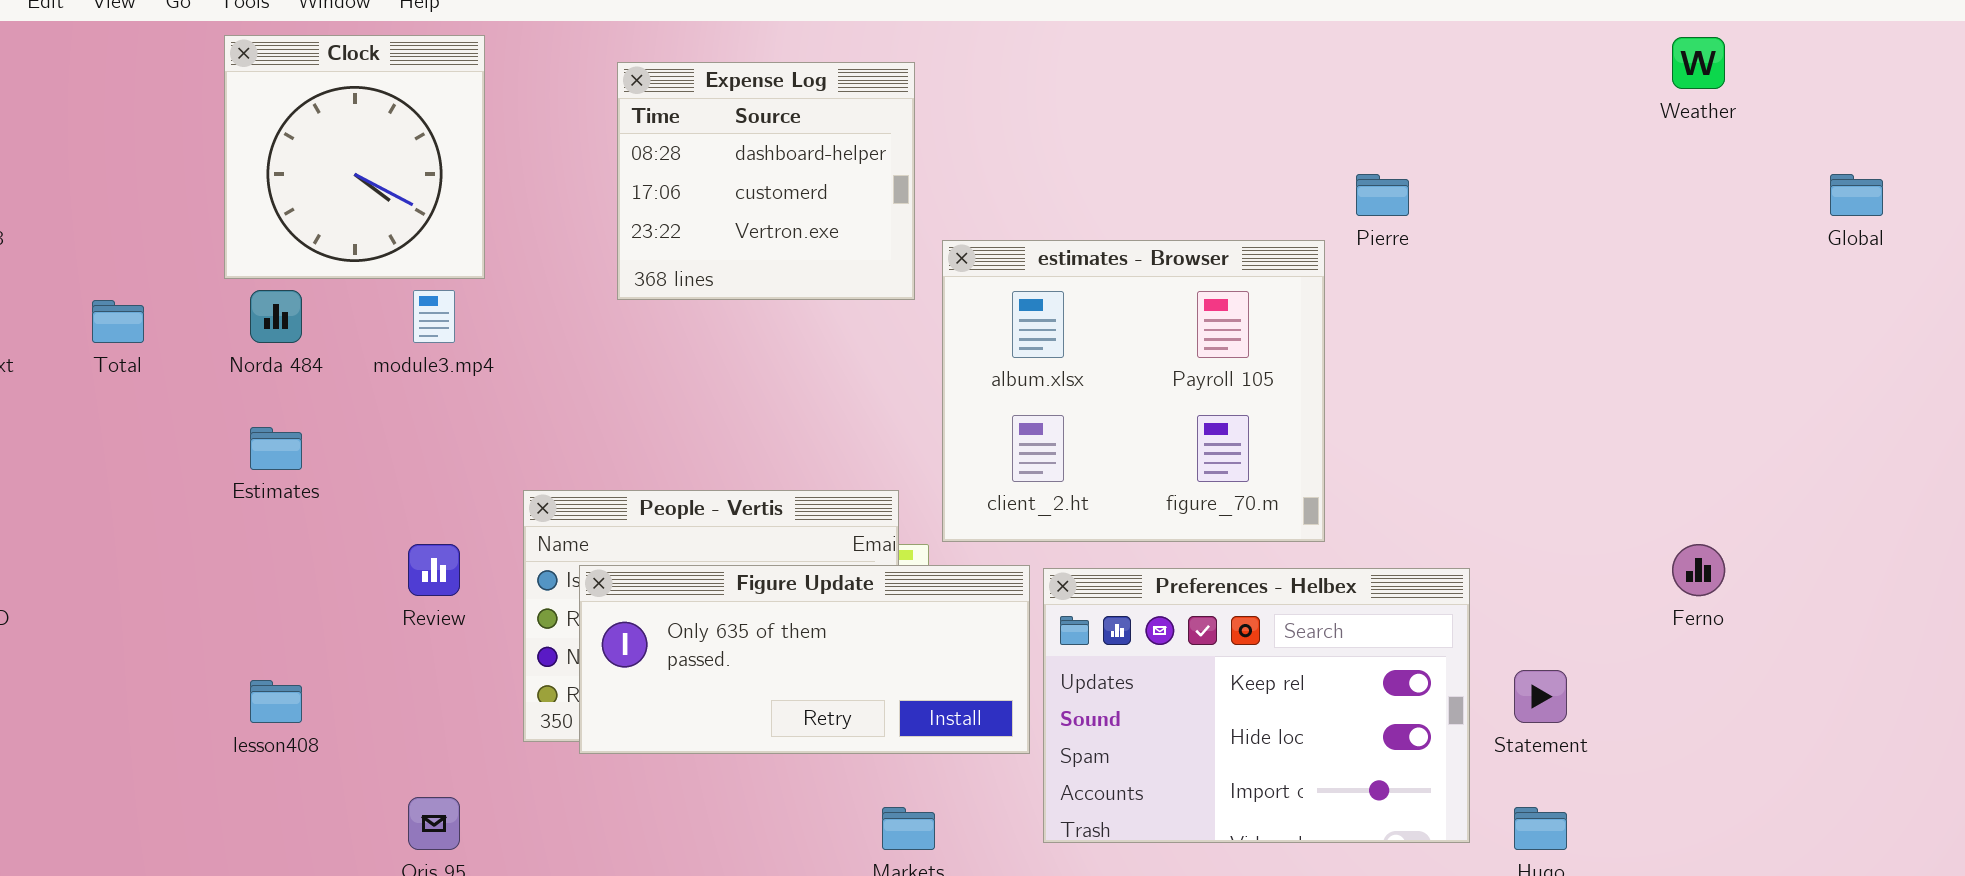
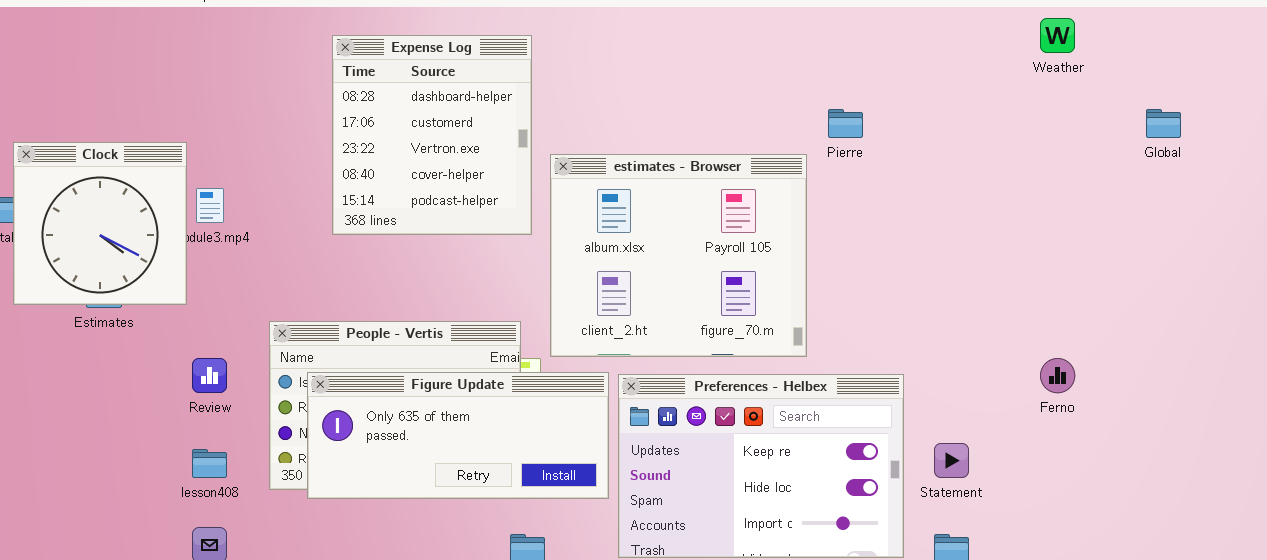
Clock: [224,35,485,279] -> [13,142,187,305], moved
Expense Log: [617,62,915,300] -> [332,35,532,235], resized
lesson408: [250,680,302,723] -> [192,449,227,478], moved

